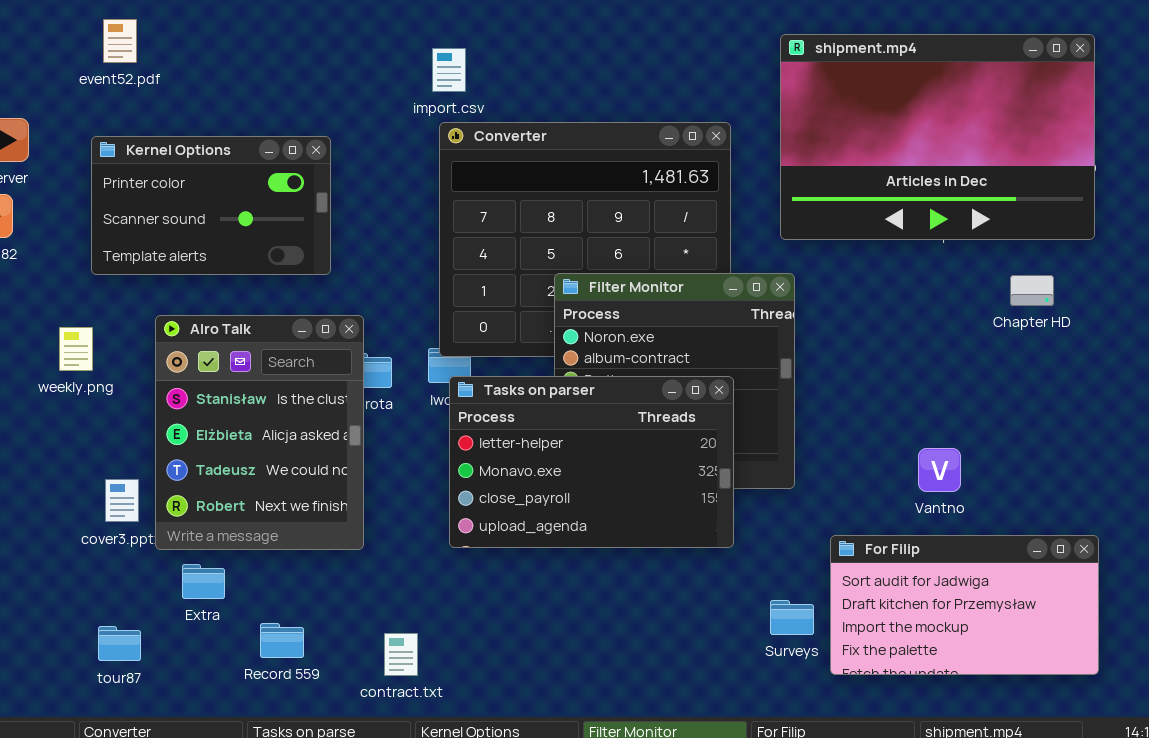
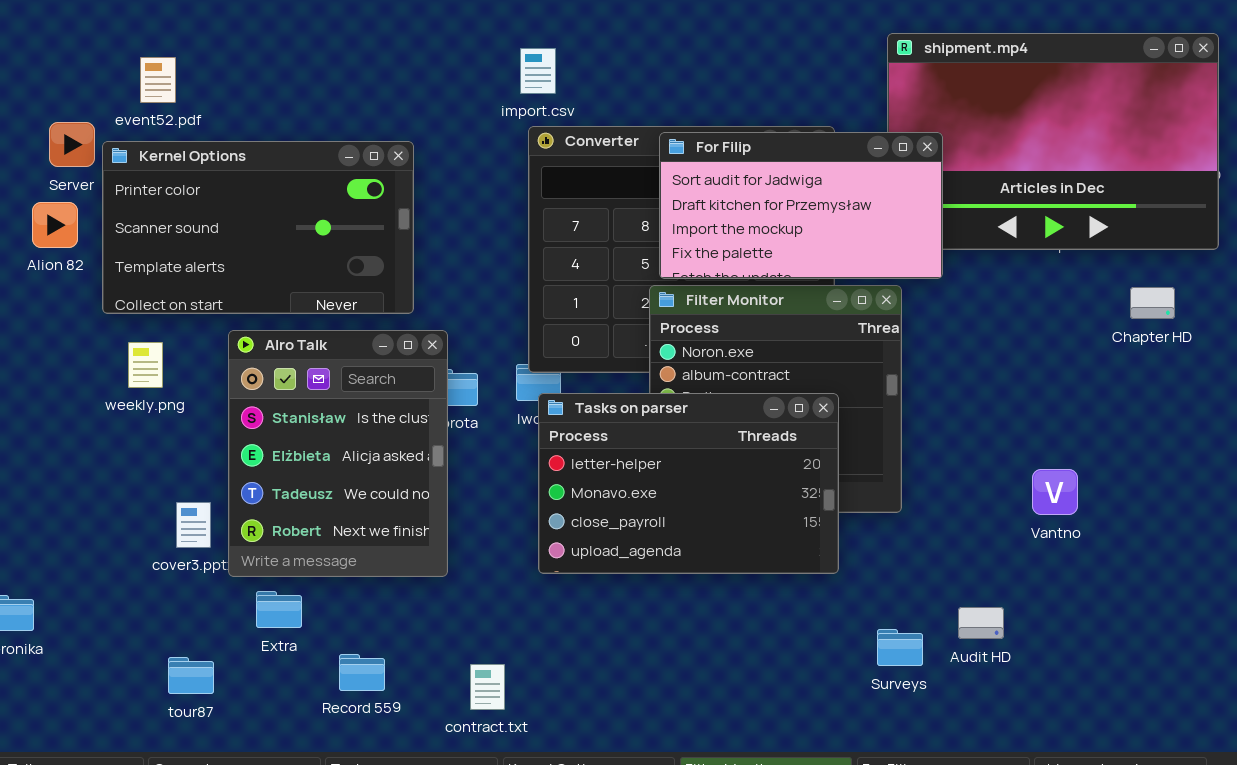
event52.pdf: [103,19,137,63] -> [140,57,176,103], moved
Kernel Options: [91,136,331,275] -> [102,141,414,314], resized
For Filip: [830,535,1099,675] -> [659,132,943,279], moved

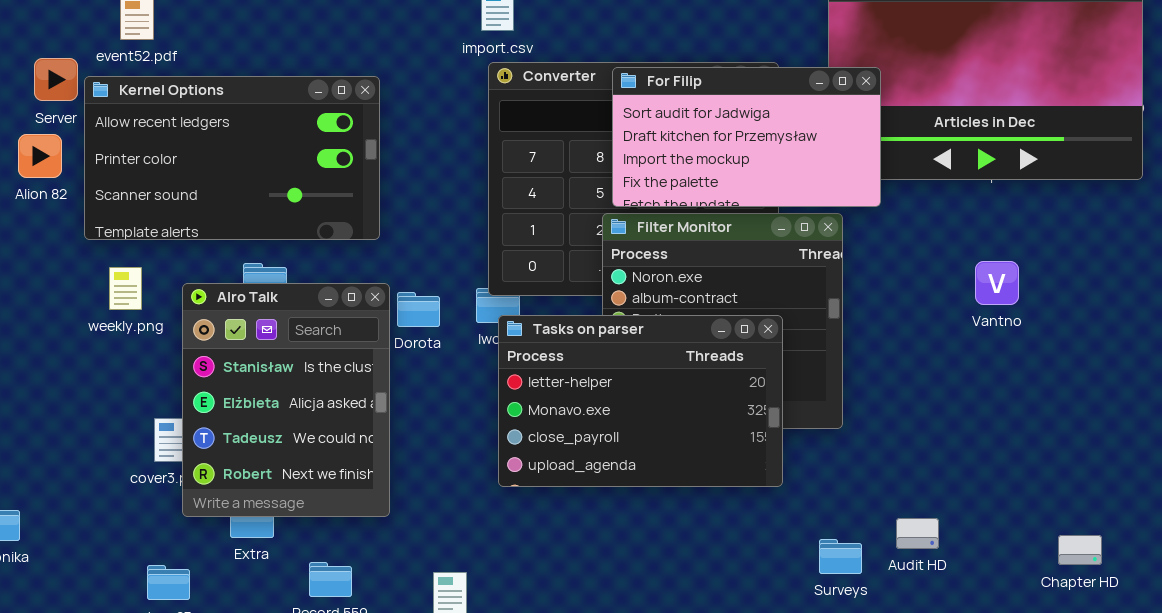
Kernel Options: [102,141,414,314] -> [84,76,380,240], scrolled up 1 row
Chapter HD: [1130,287,1175,319] -> [1058,535,1102,565], moved
Alro Talk: [228,330,448,577] -> [182,283,390,517], moved
Vantno: [1032,469,1078,515] -> [975,261,1019,305], moved

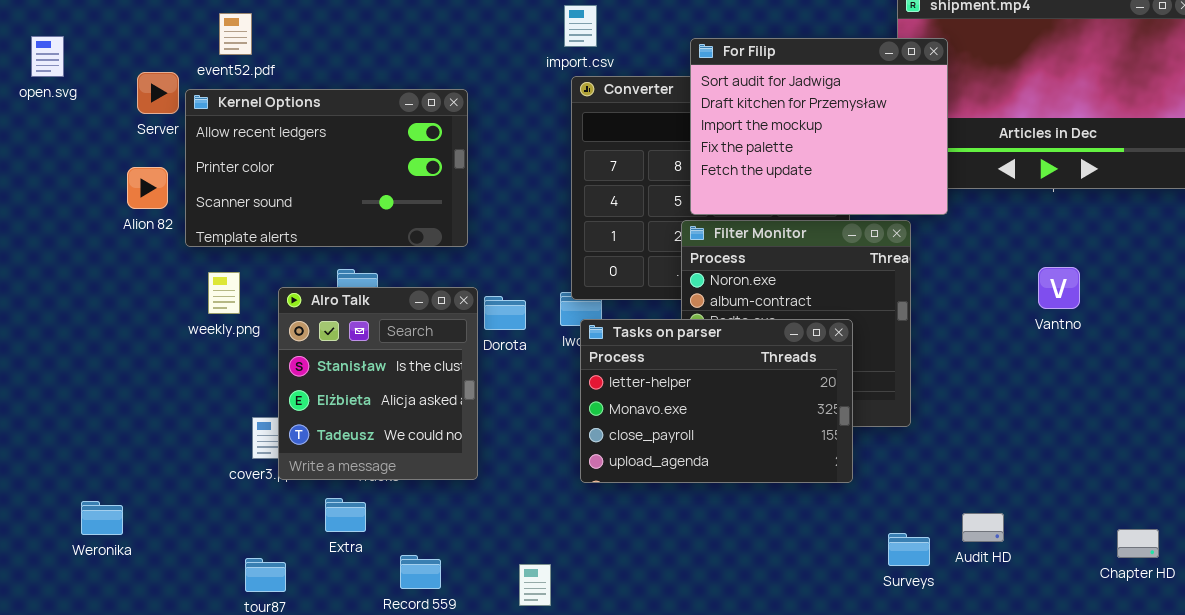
For Filip: [612,67,881,207] -> [690,38,948,215], resized
Alion 82: [18,134,62,178] -> [127,167,168,209], moved
Alro Talk: [182,283,390,517] -> [278,287,478,480], resized

